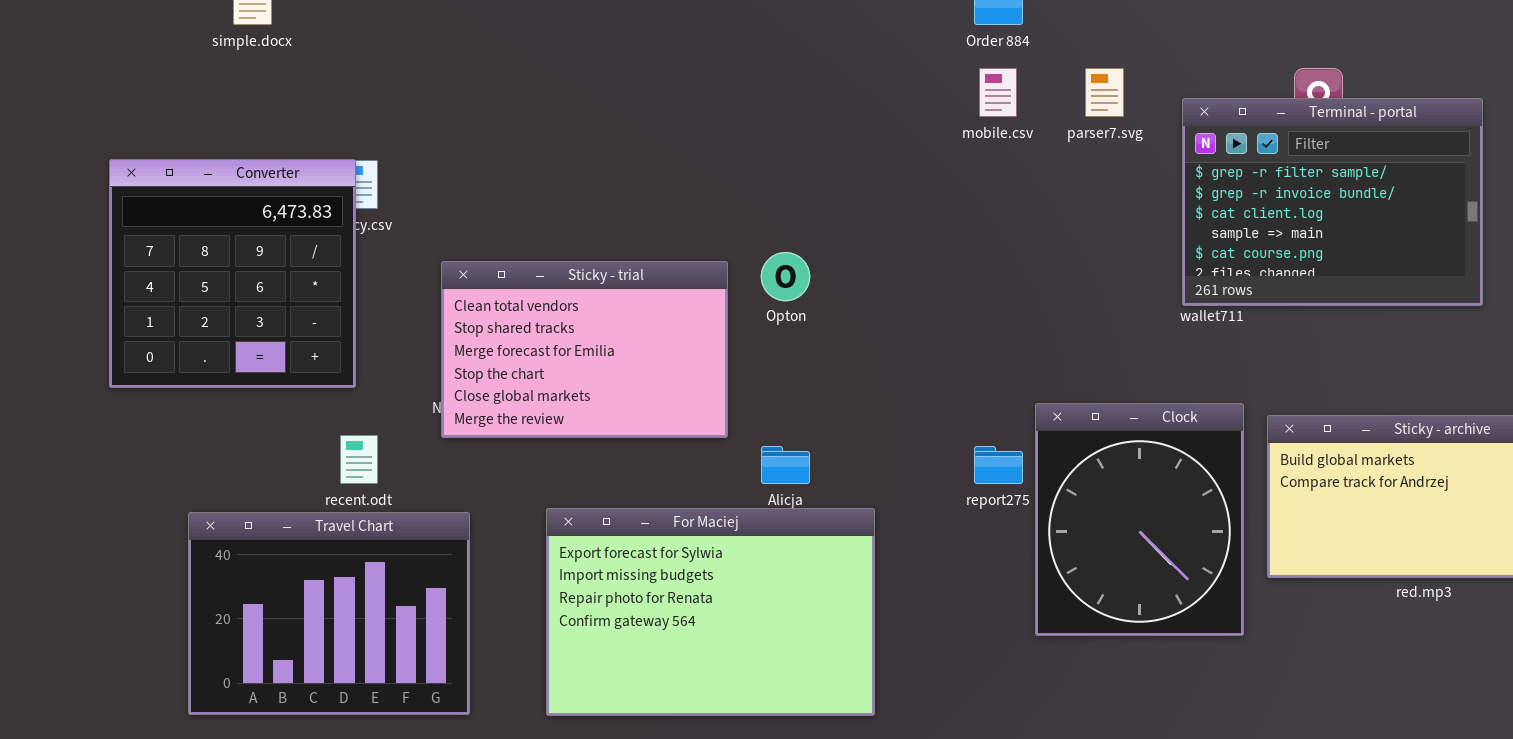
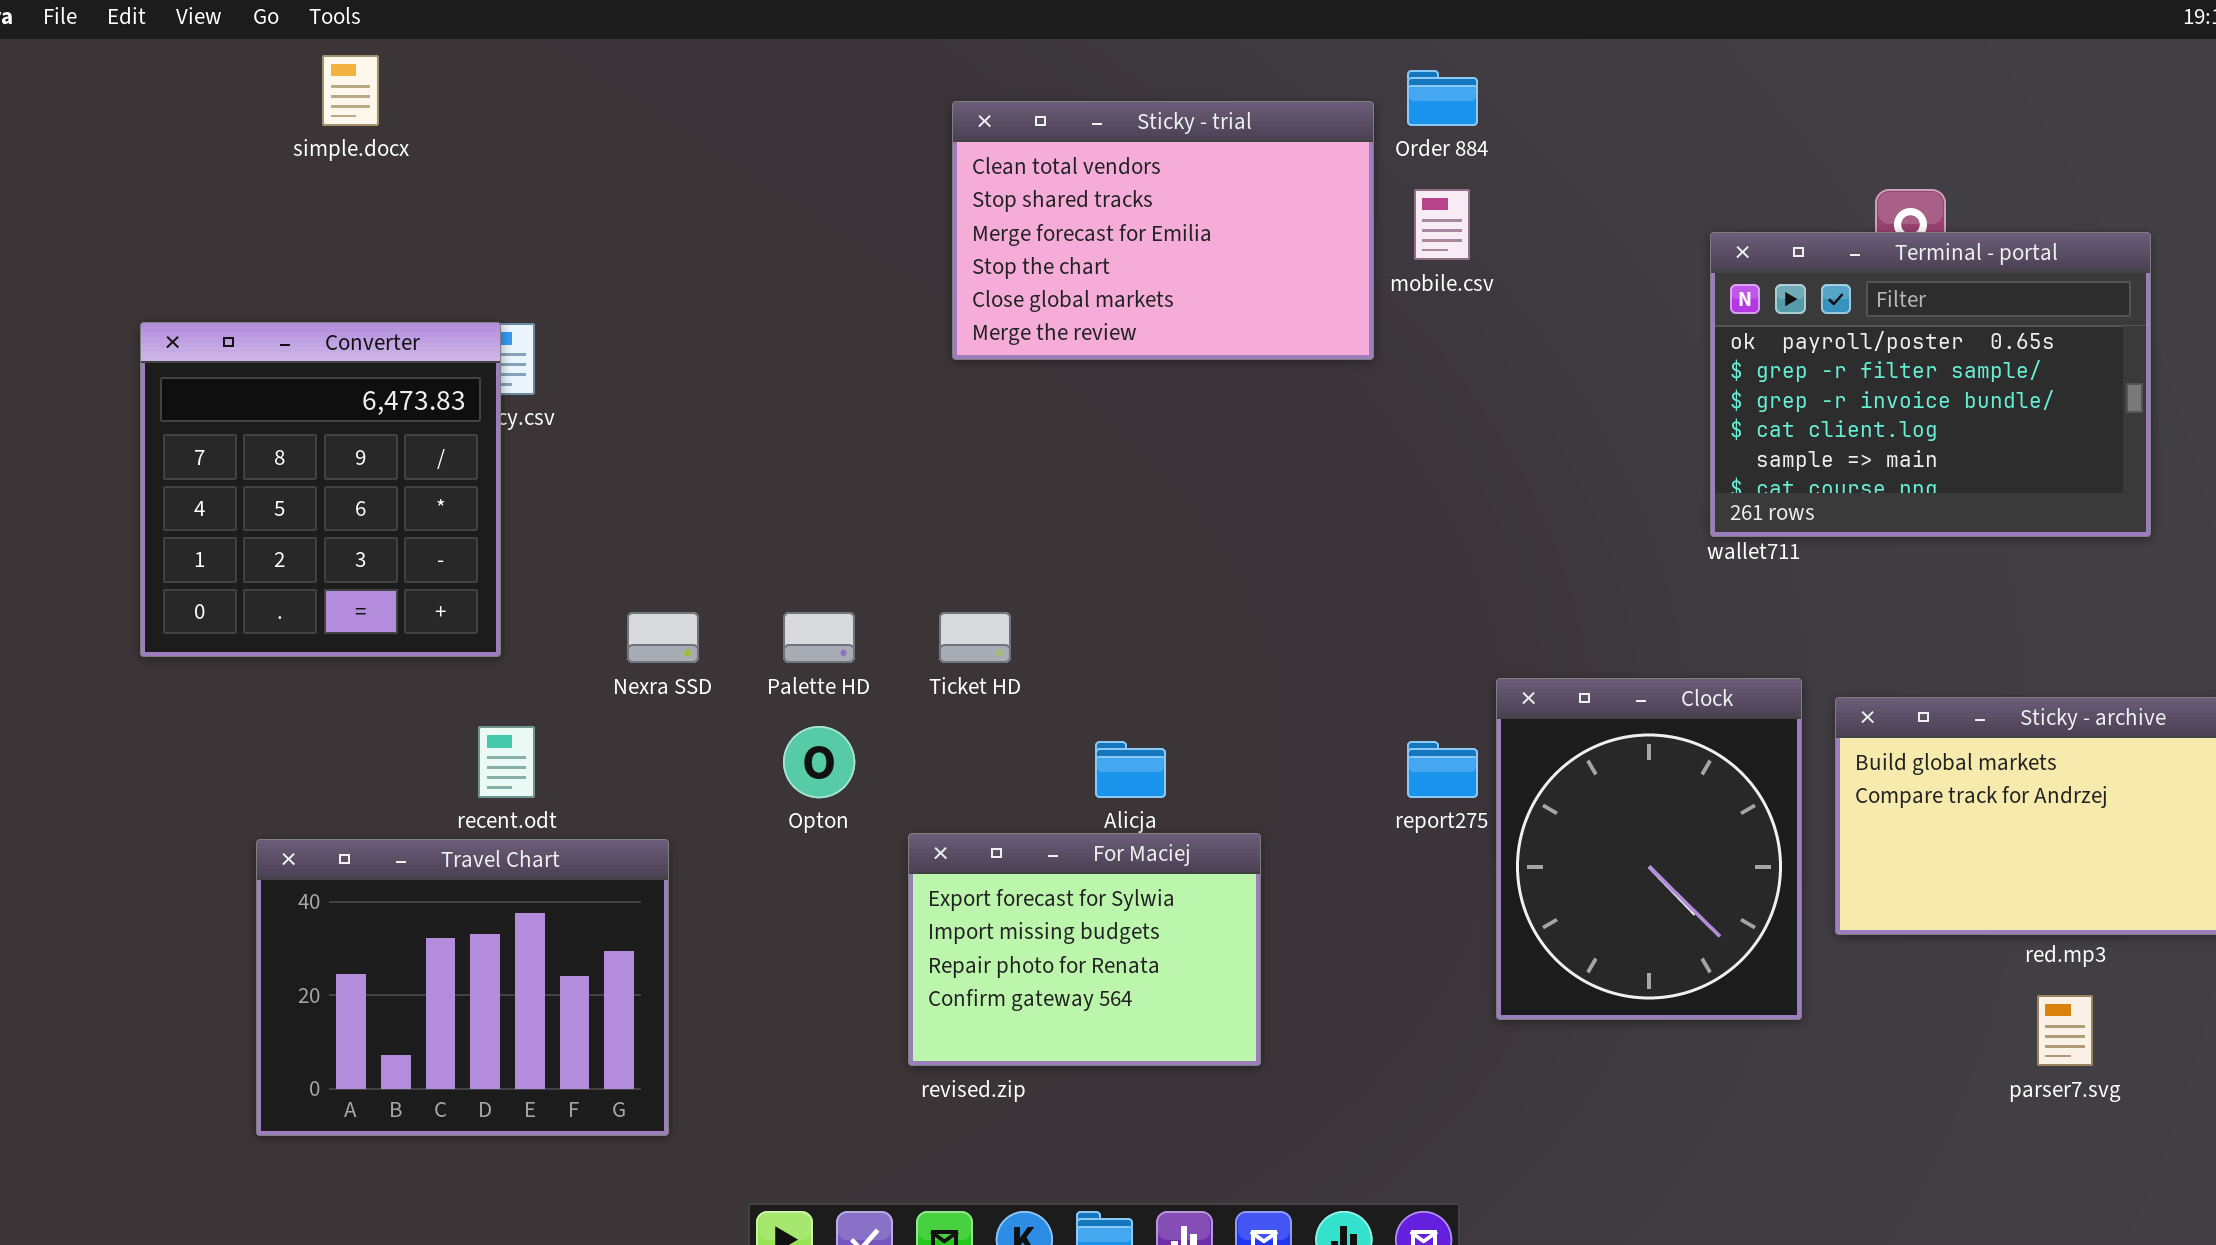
parser7.svg: [1085,68,1124,117] -> [2037,995,2093,1066], moved
Terminal - portal: [1182,98,1483,306] -> [1710,232,2151,537], scrolled up 1 row
Opton: [761,252,810,301] -> [783,726,855,798], moved
Sticky - trial: [441,261,728,438] -> [952,101,1374,360], moved
For Maciej: [546,508,875,716] -> [908,833,1261,1066], resized

